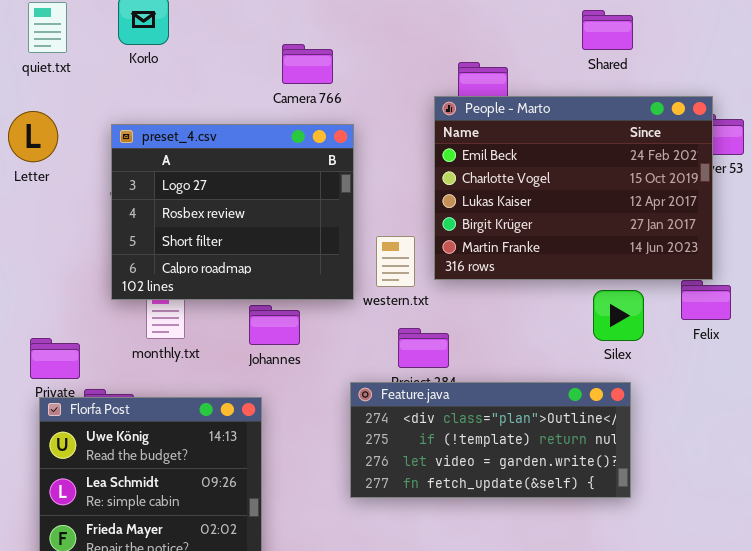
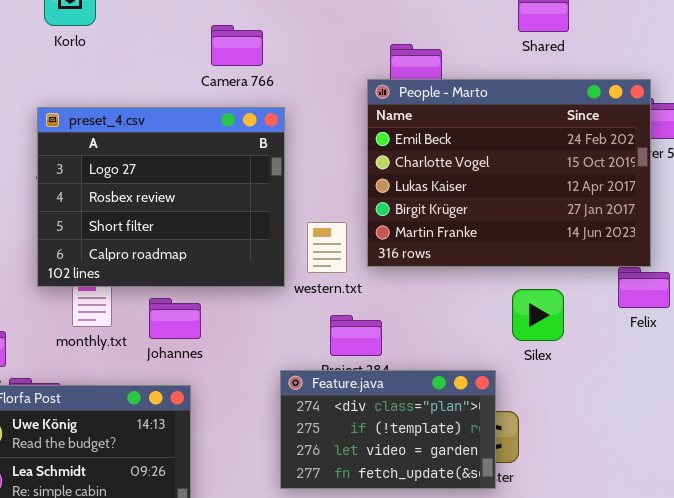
Silex: [593,290,644,341] -> [512,289,564,341], moved
Johannes: [249,305,300,345] -> [149,298,201,339], moved
Feature.java: [350,382,631,498] -> [280,370,496,489], resized

